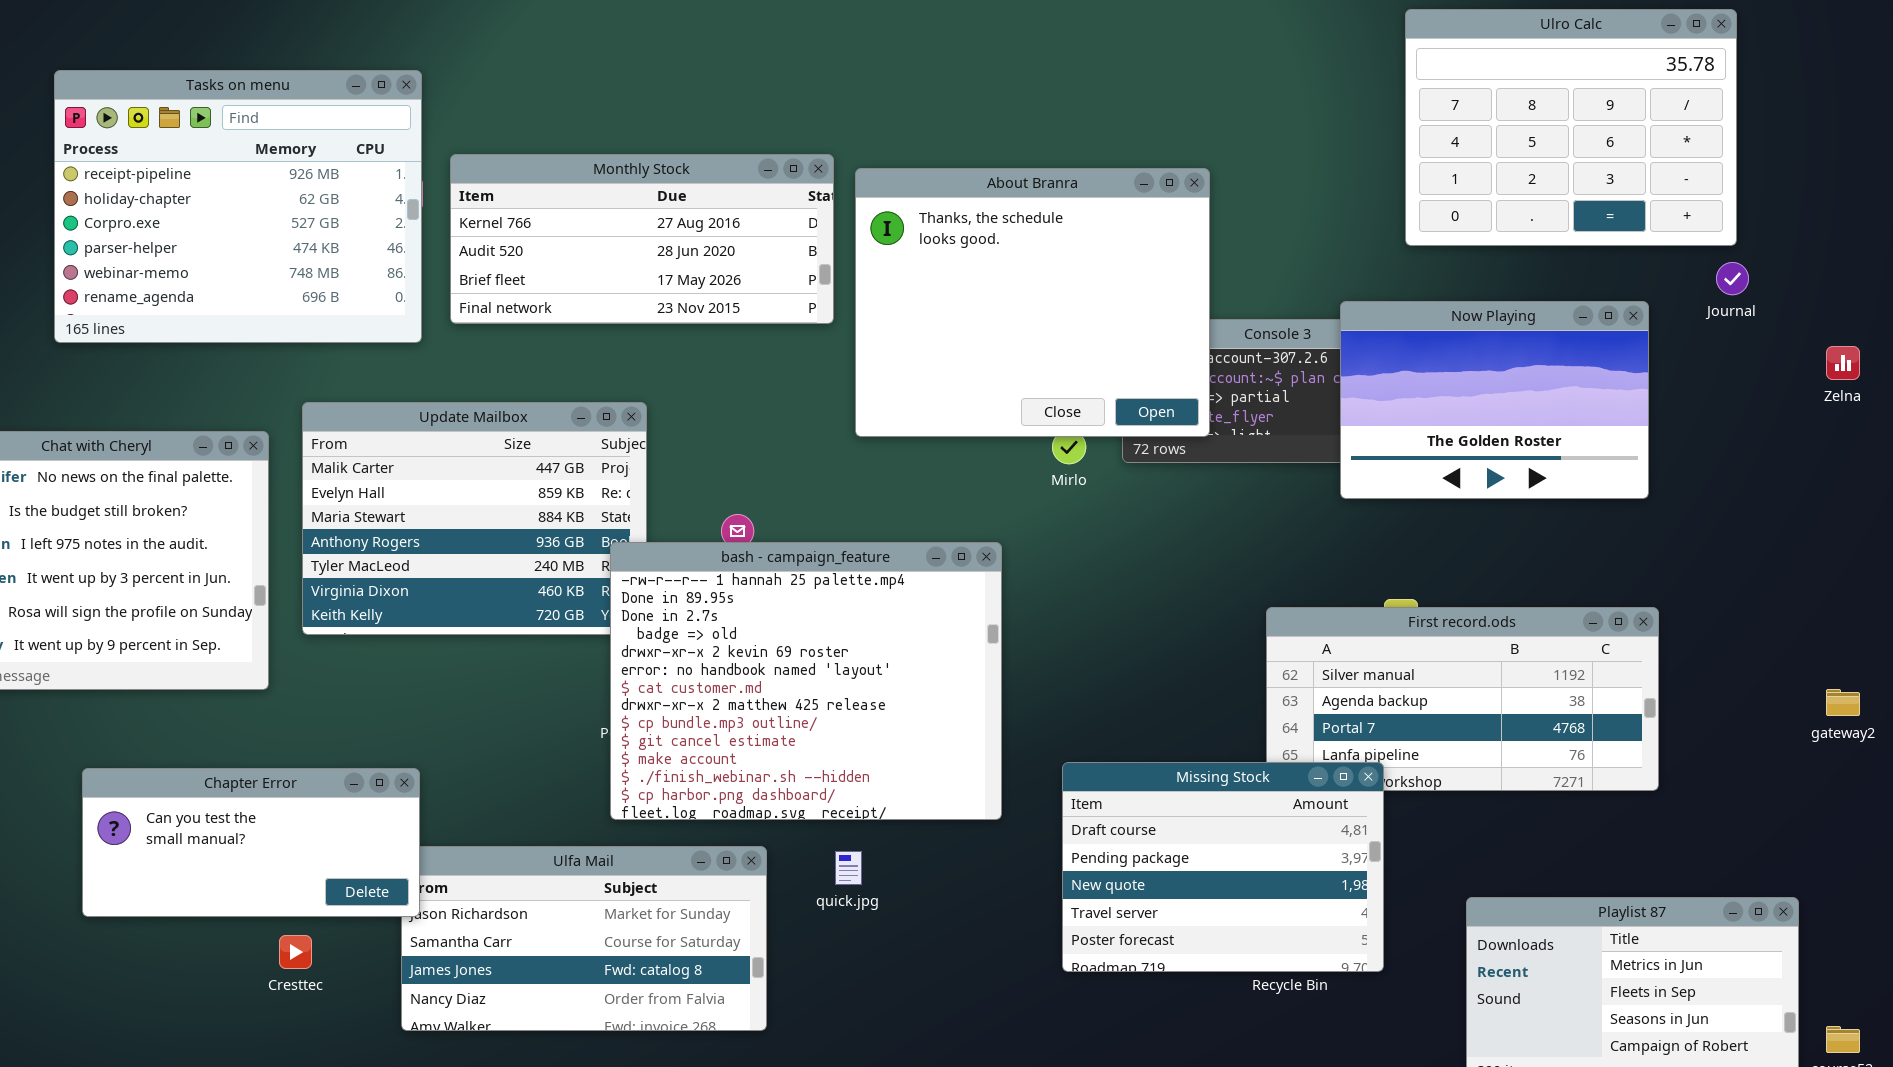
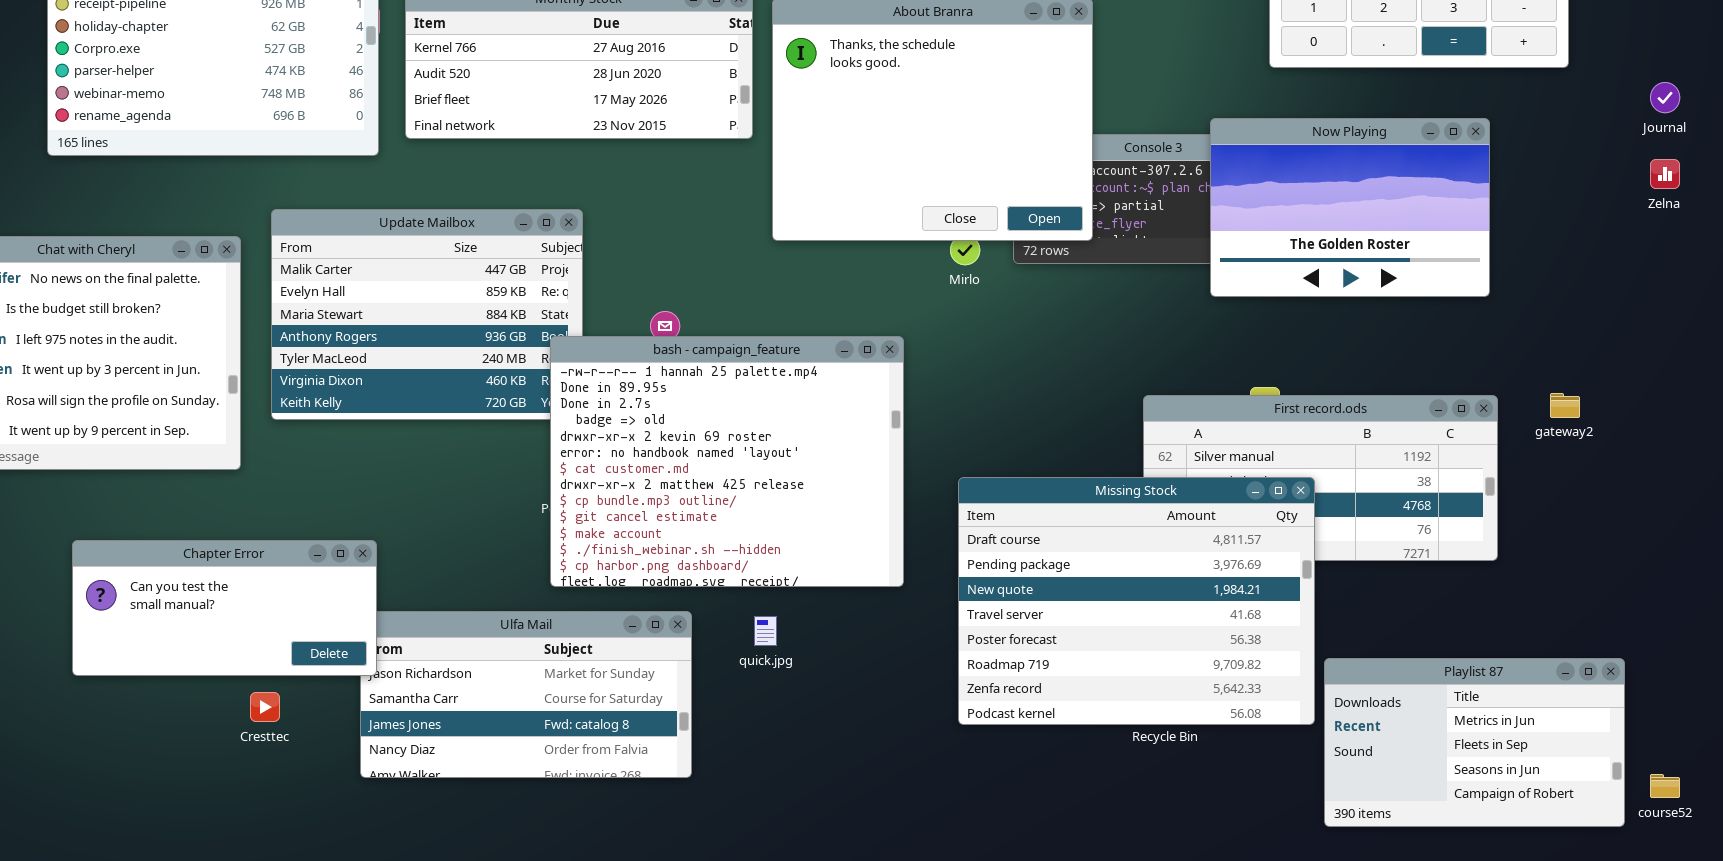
Journal: [1716,262,1749,295] -> [1650,82,1680,113], moved
gateway2: [1826,689,1860,716] -> [1550,393,1580,418], moved
Missing Stock: [1062,762,1384,972] -> [958,477,1315,725], resized

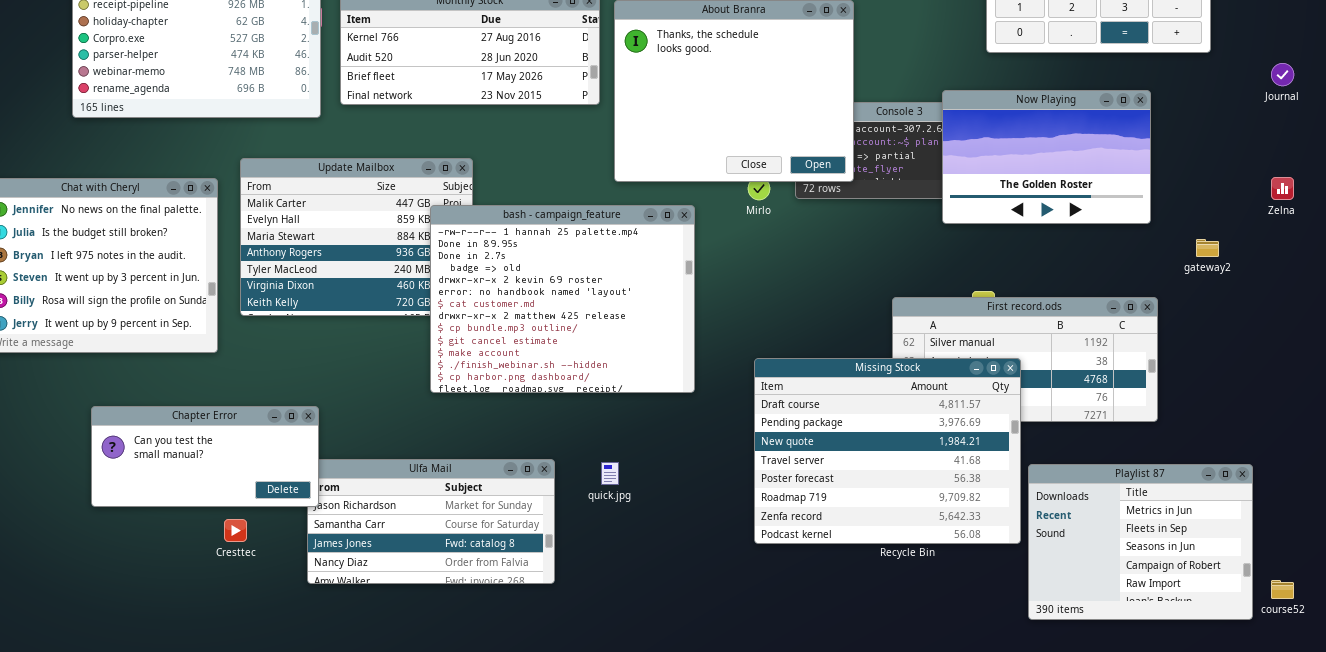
Zelna: [1650,159,1680,189] -> [1271,177,1294,200], moved
bash - campaign_feature: [550,336,904,587] -> [430,205,695,393], moved
gateway2: [1550,393,1580,418] -> [1196,239,1219,257], moved
Playlist 87: [1324,658,1625,827] -> [1028,464,1253,620], resized

